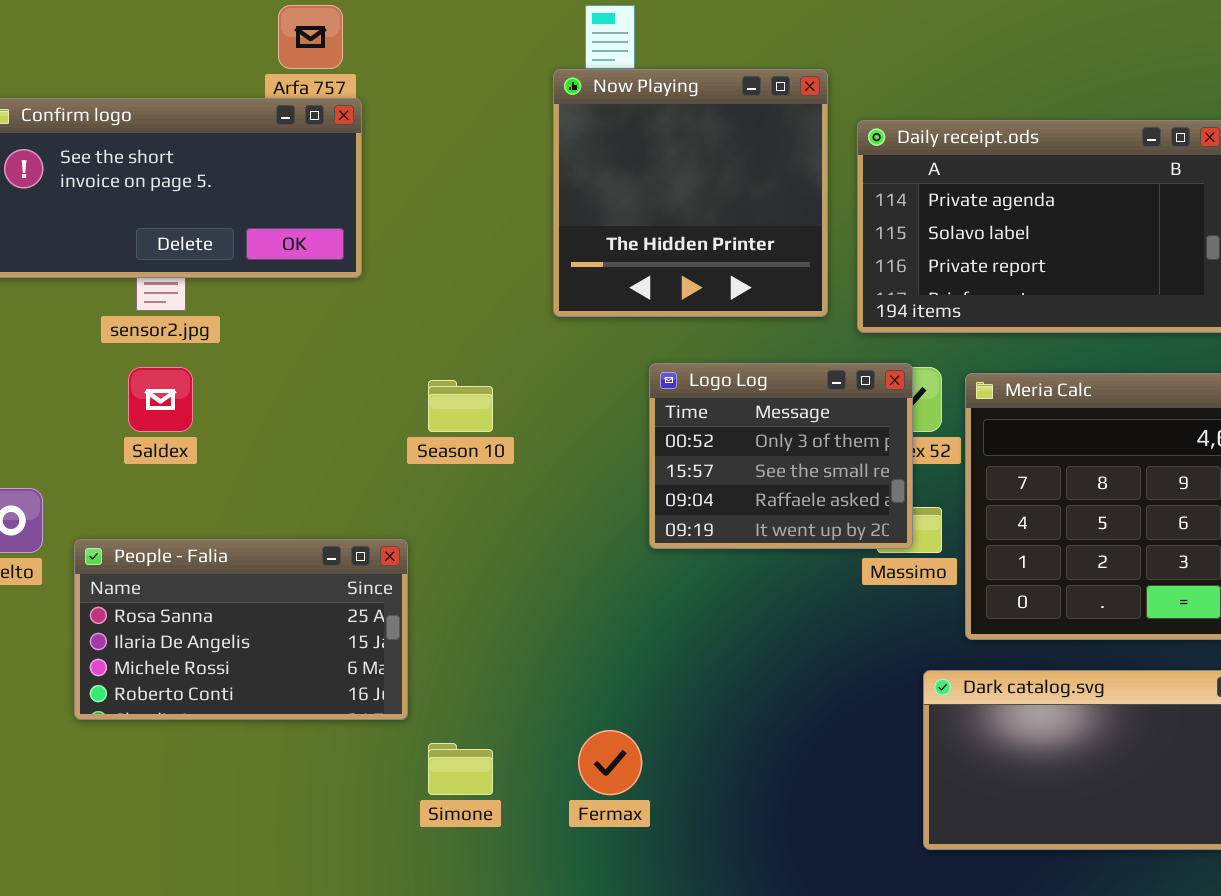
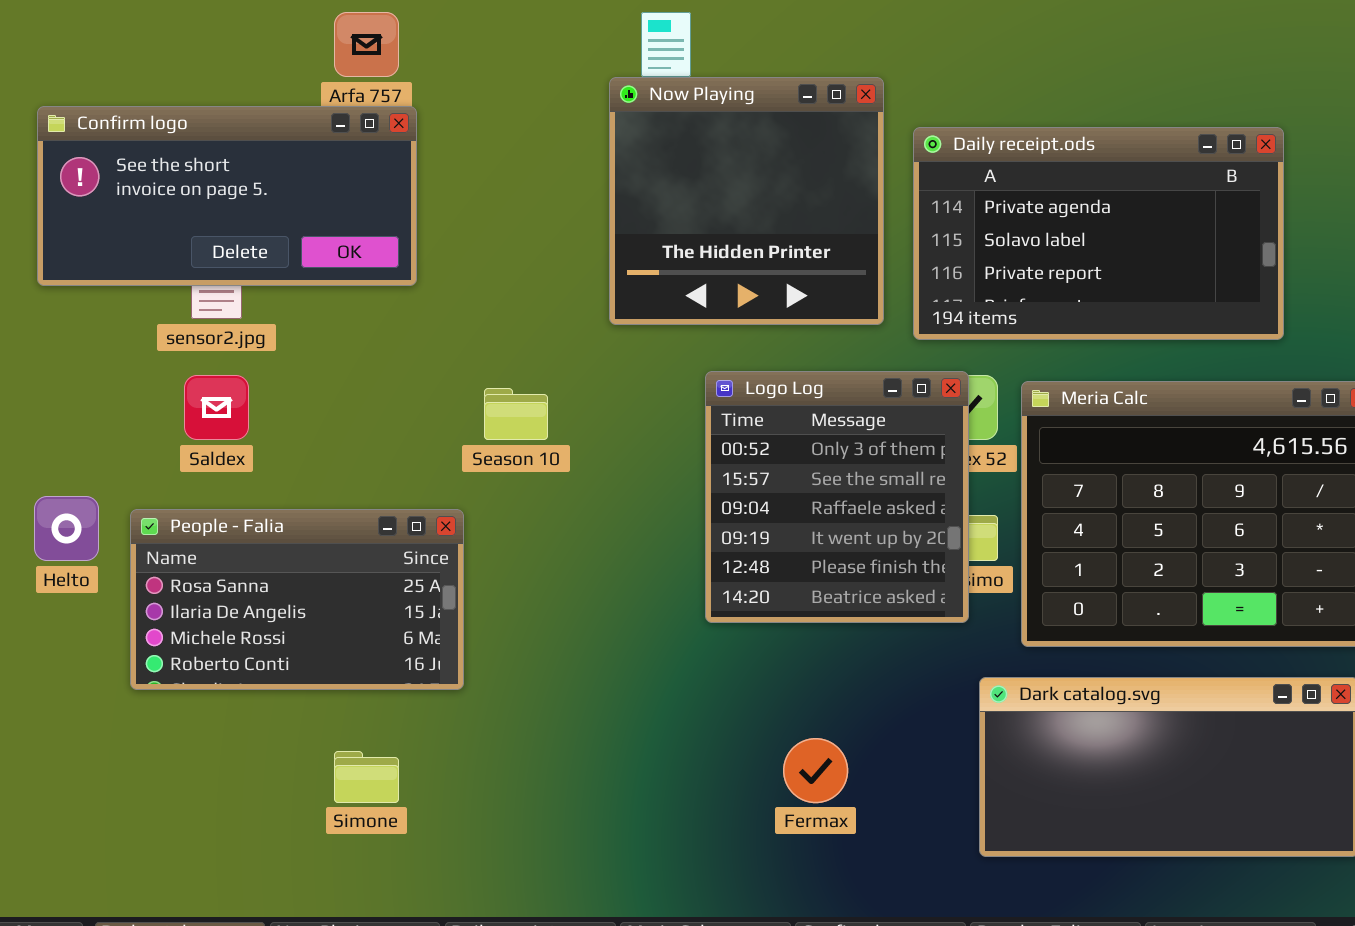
Logo Log: [649,363,913,549] -> [705,371,969,623], resized
People - Falia: [74,539,408,720] -> [130,509,464,690], moved
Fermax: [578,730,642,795] -> [783,738,848,803], moved
Simone: [428,743,493,795] -> [334,751,399,803], moved

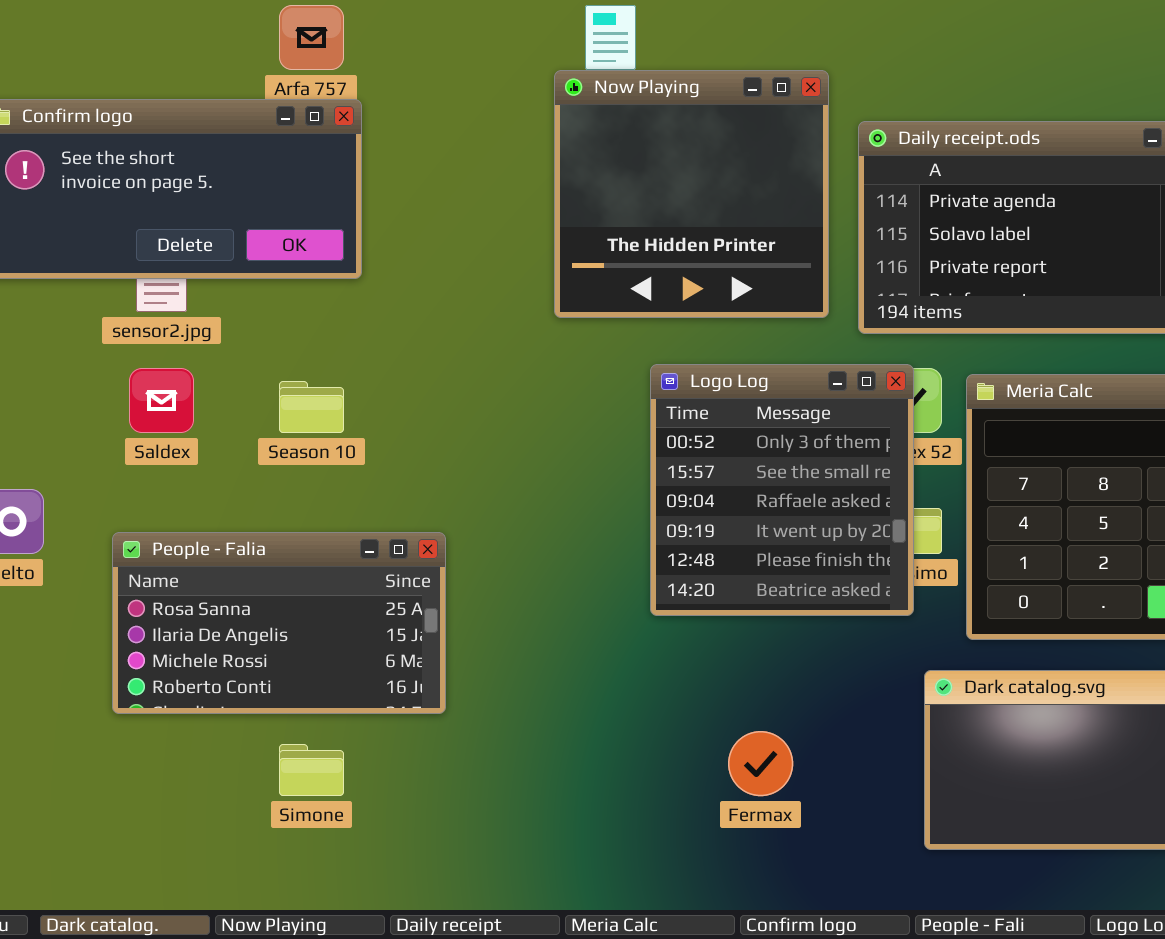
Season 10: [484,388,548,440] -> [279,381,344,433], moved
People - Falia: [130,509,464,690] -> [112,532,446,714], moved

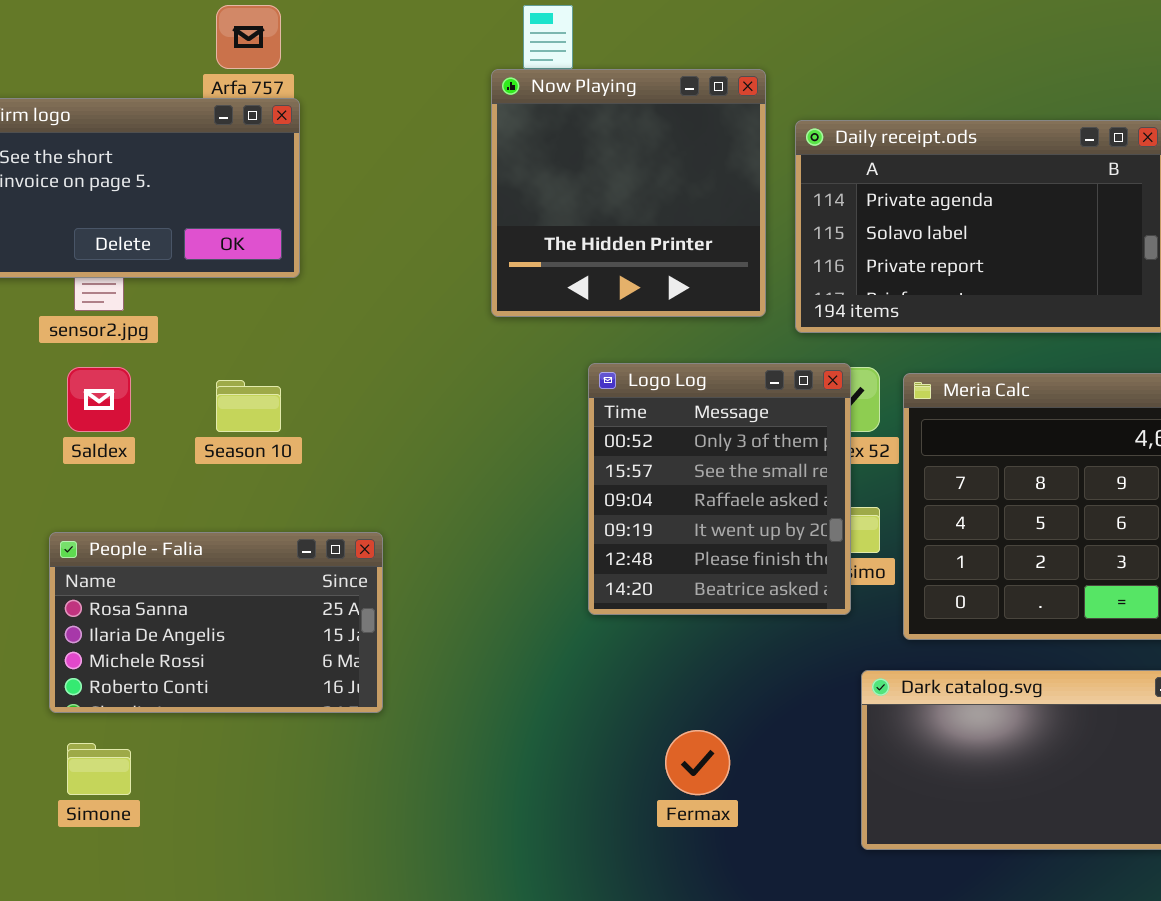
Simone: [279,744,344,796] -> [67,743,131,795], moved

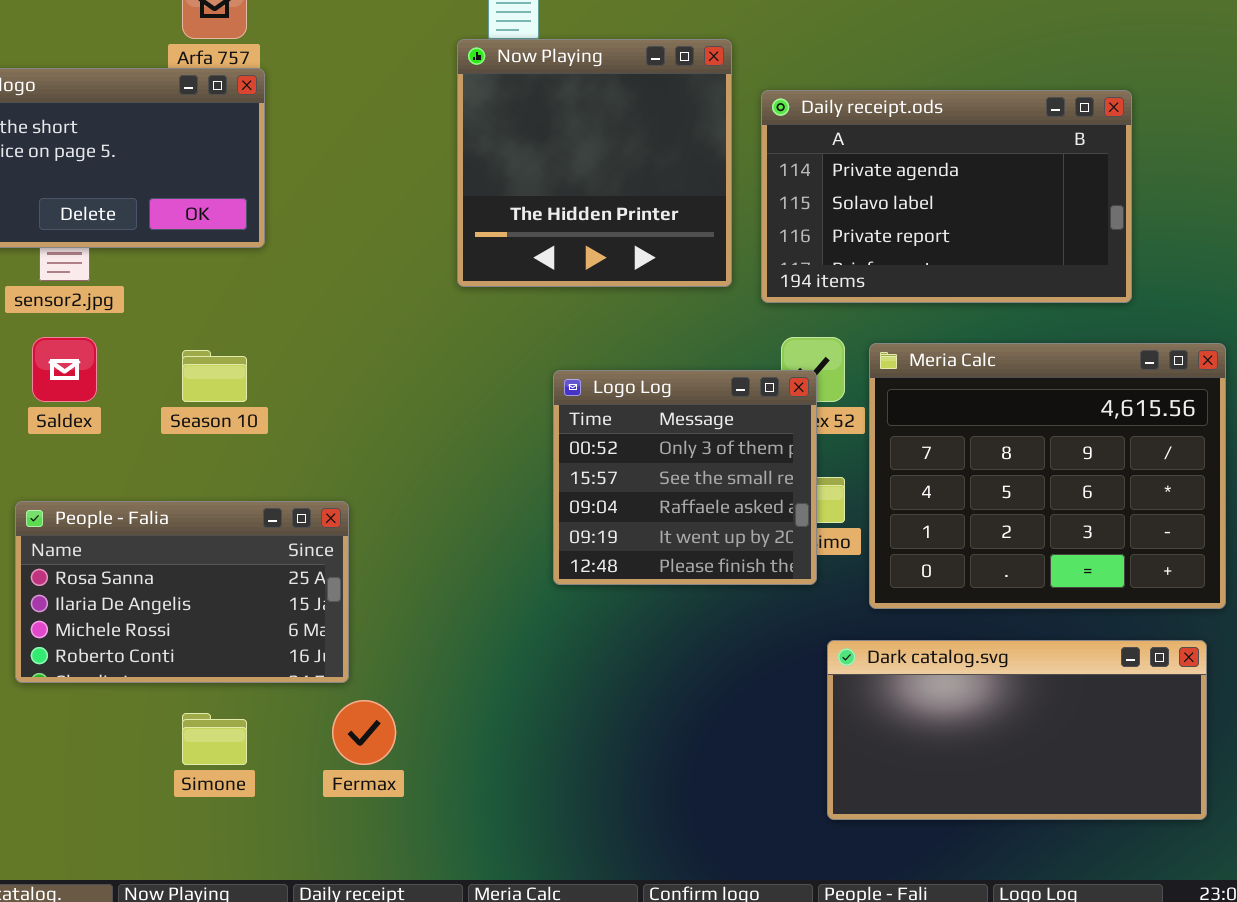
Logo Log: [588,363,851,615] -> [553,370,817,585], resized
Fermax: [665,730,730,795] -> [332,700,396,765], moved
Simone: [67,743,131,795] -> [182,713,247,765], moved

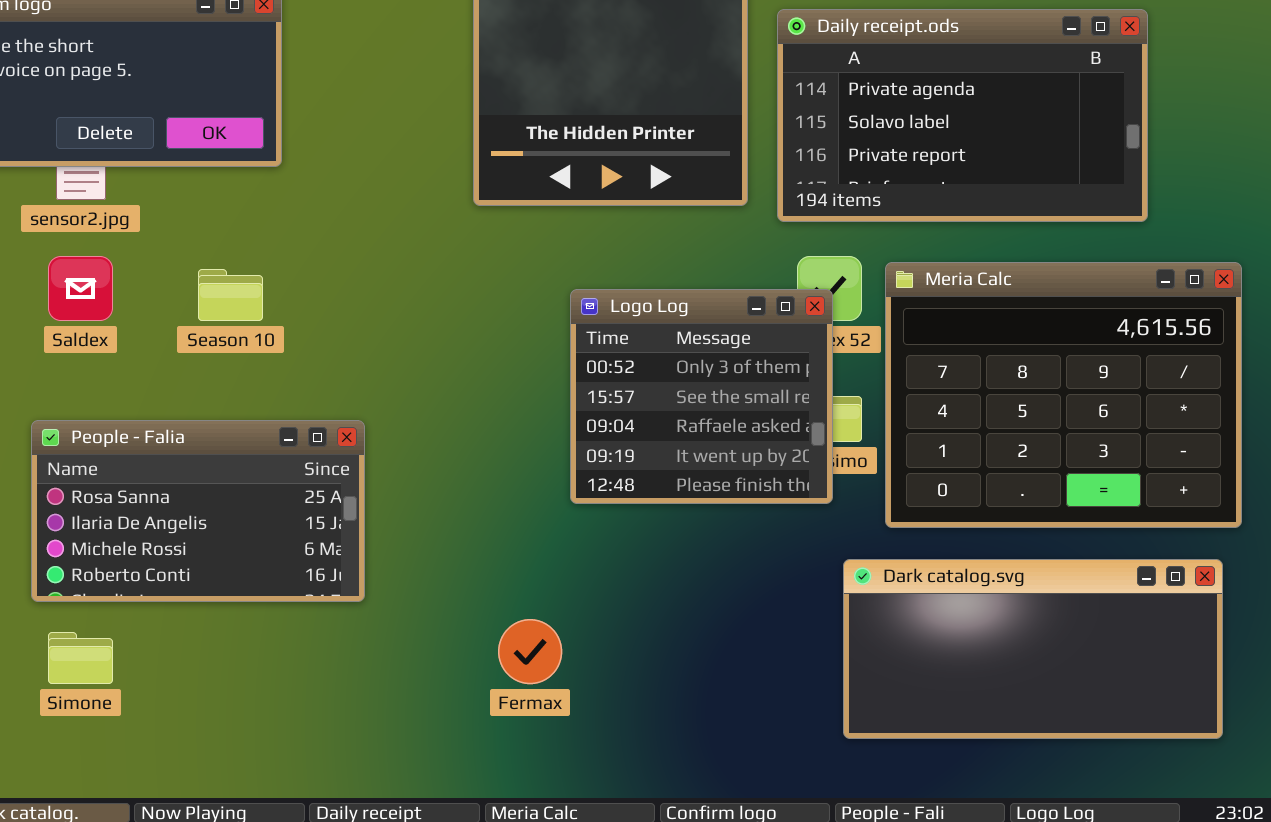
Fermax: [332,700,396,765] -> [498,619,562,684], moved
Simone: [182,713,247,765] -> [48,632,113,684], moved

